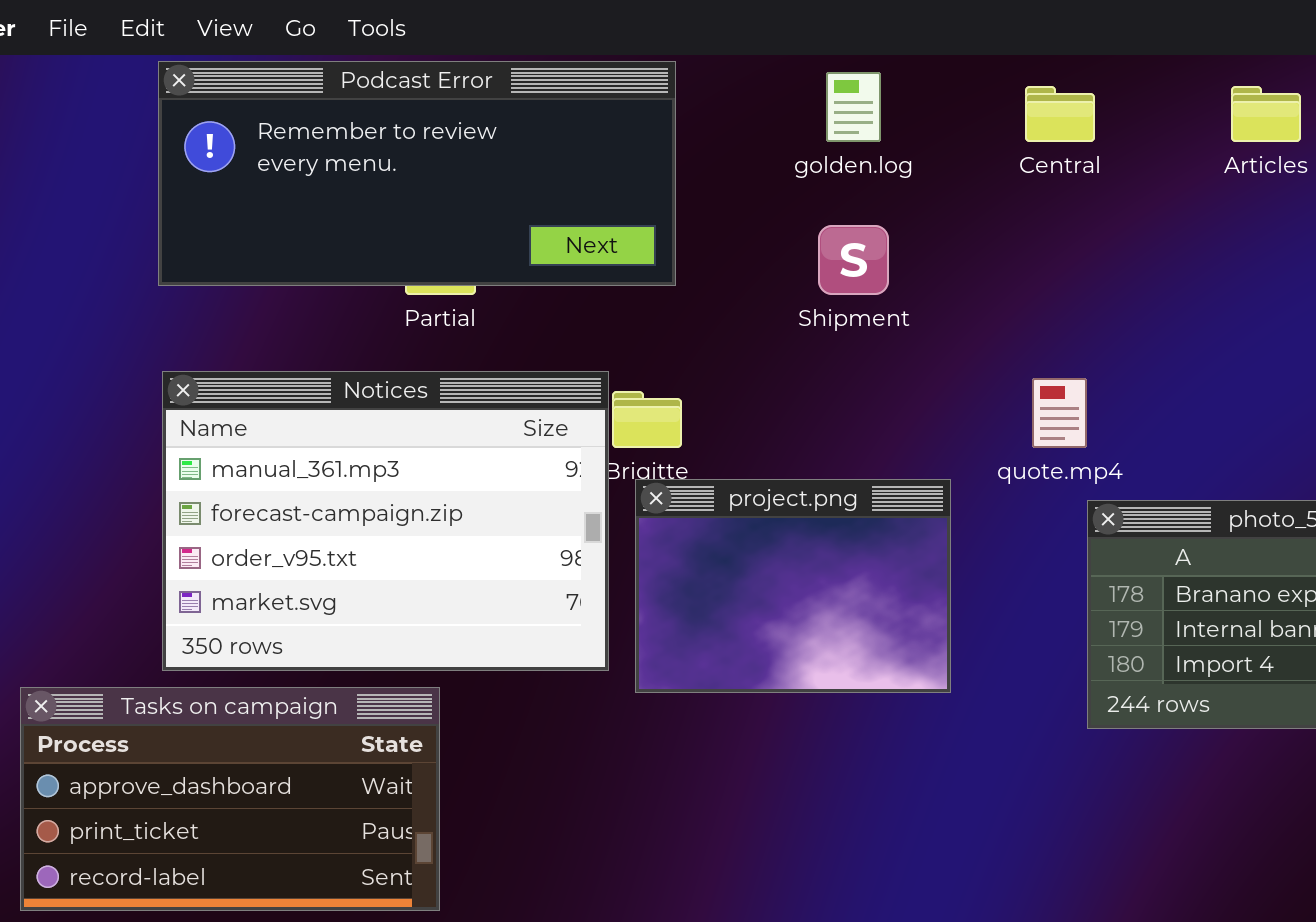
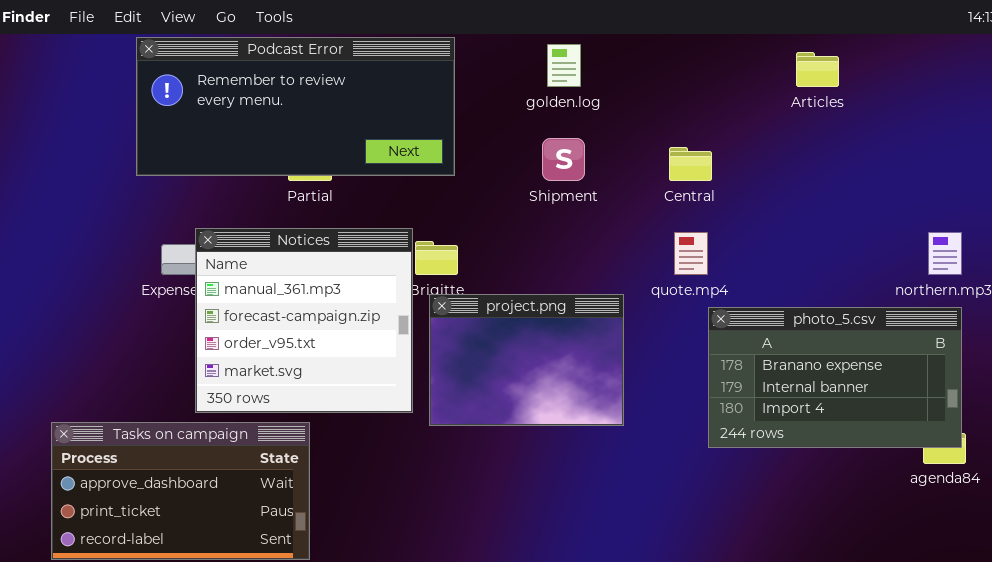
Central: [1025,86,1095,142] -> [669,147,712,181], moved
Notices: [162,371,609,671] -> [195,228,413,413], resized

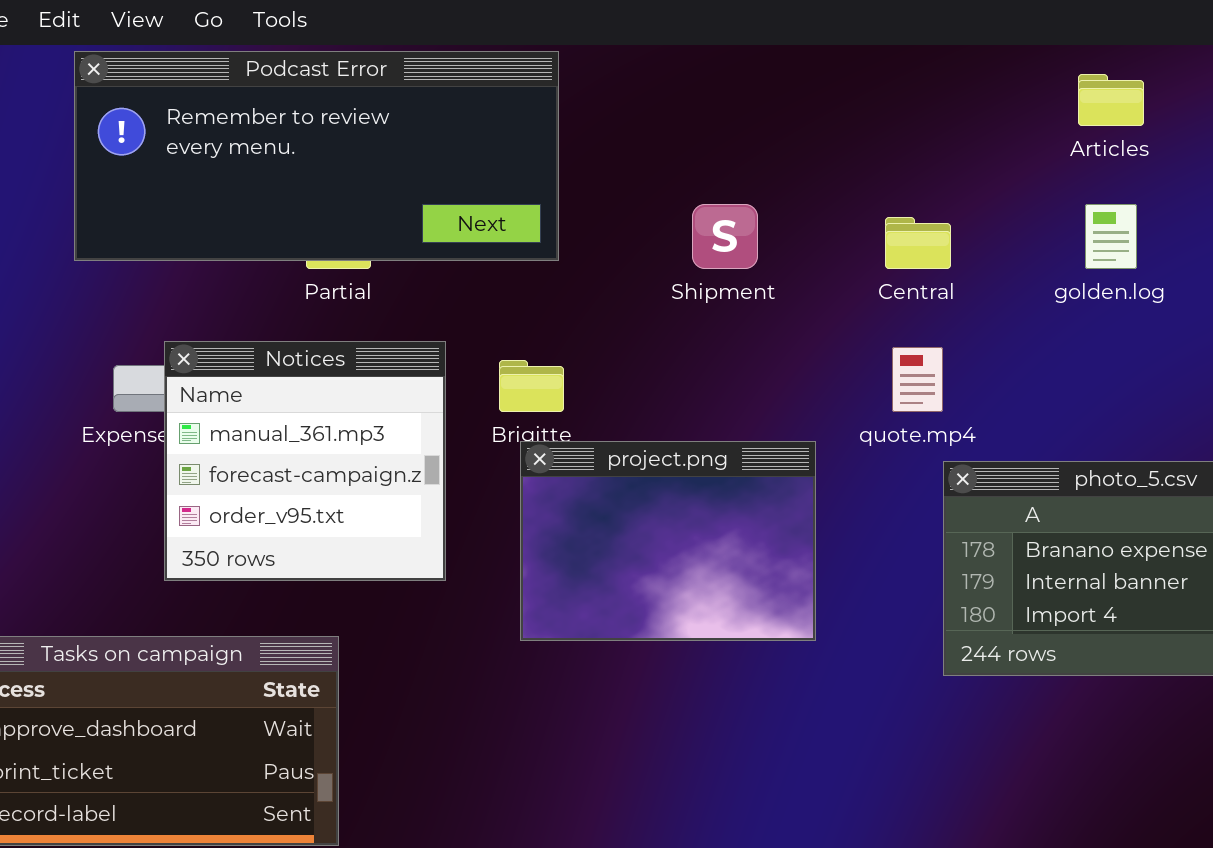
golden.log: [547,44,581,87] -> [1085,204,1137,269], moved
Notices: [195,228,413,413] -> [164,341,446,581], resized

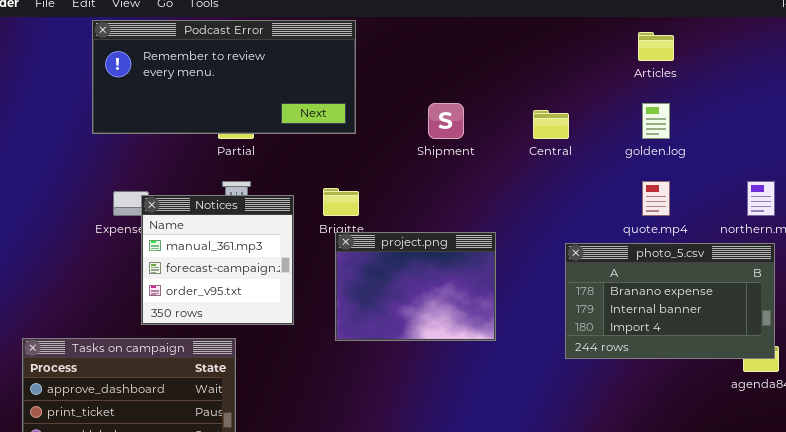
Notices: [164,341,446,581] -> [141,195,294,325], moved
quote.mp4: [892,347,943,412] -> [642,181,670,216], moved

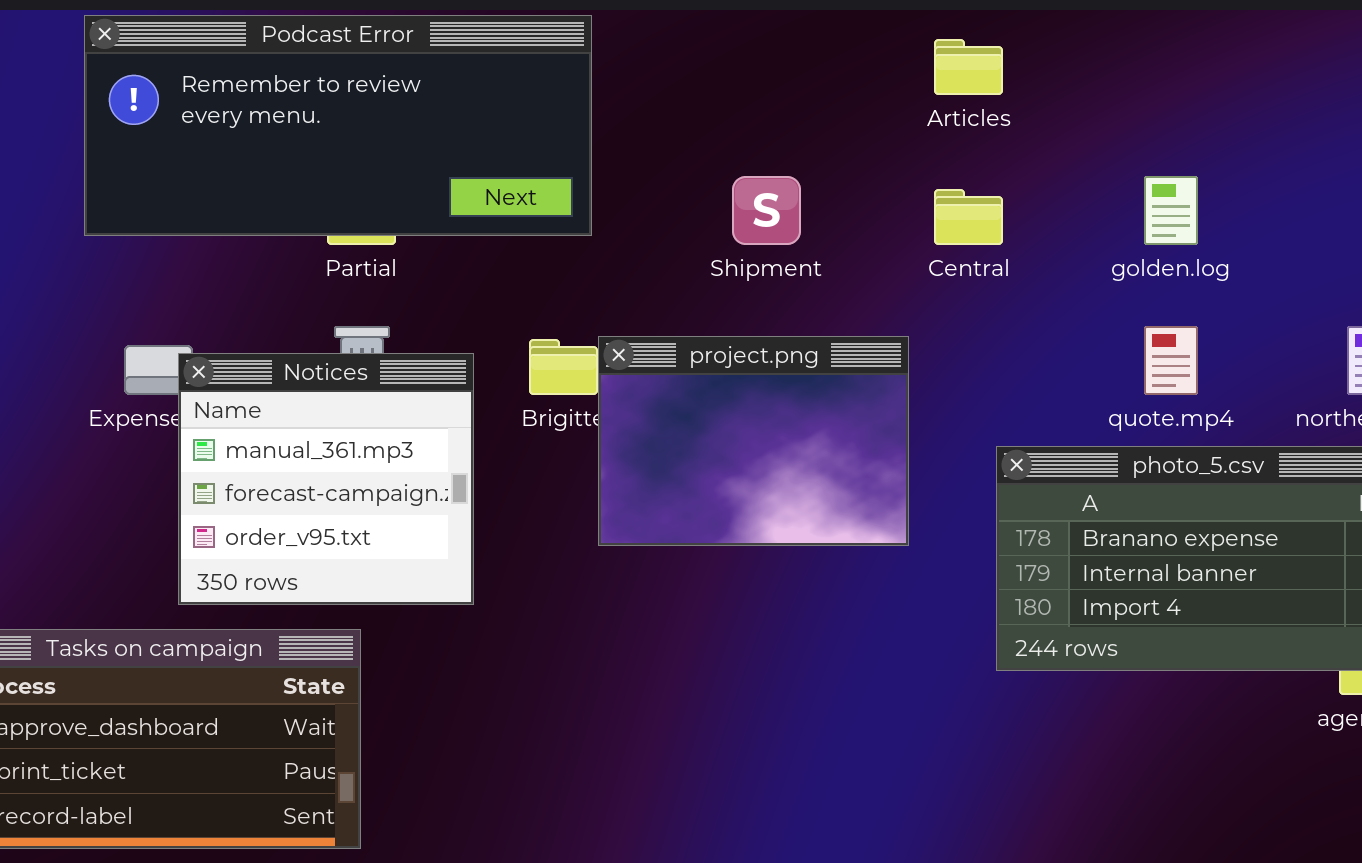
Articles: [638,32,674,61] -> [934,39,1003,95], moved
project.png: [335,232,496,341] -> [598,336,909,546], moved

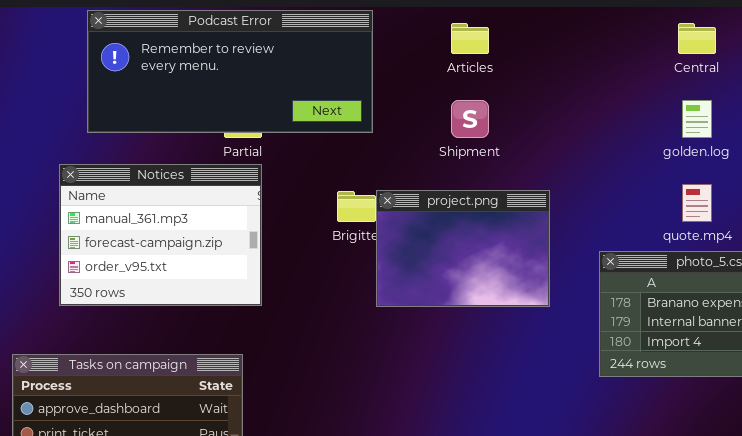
Articles: [934,39,1003,95] -> [451,23,489,54], moved
Central: [934,189,1003,245] -> [678,23,716,54], moved
Notices: [178,353,474,605] -> [59,164,262,306], moved, resized

